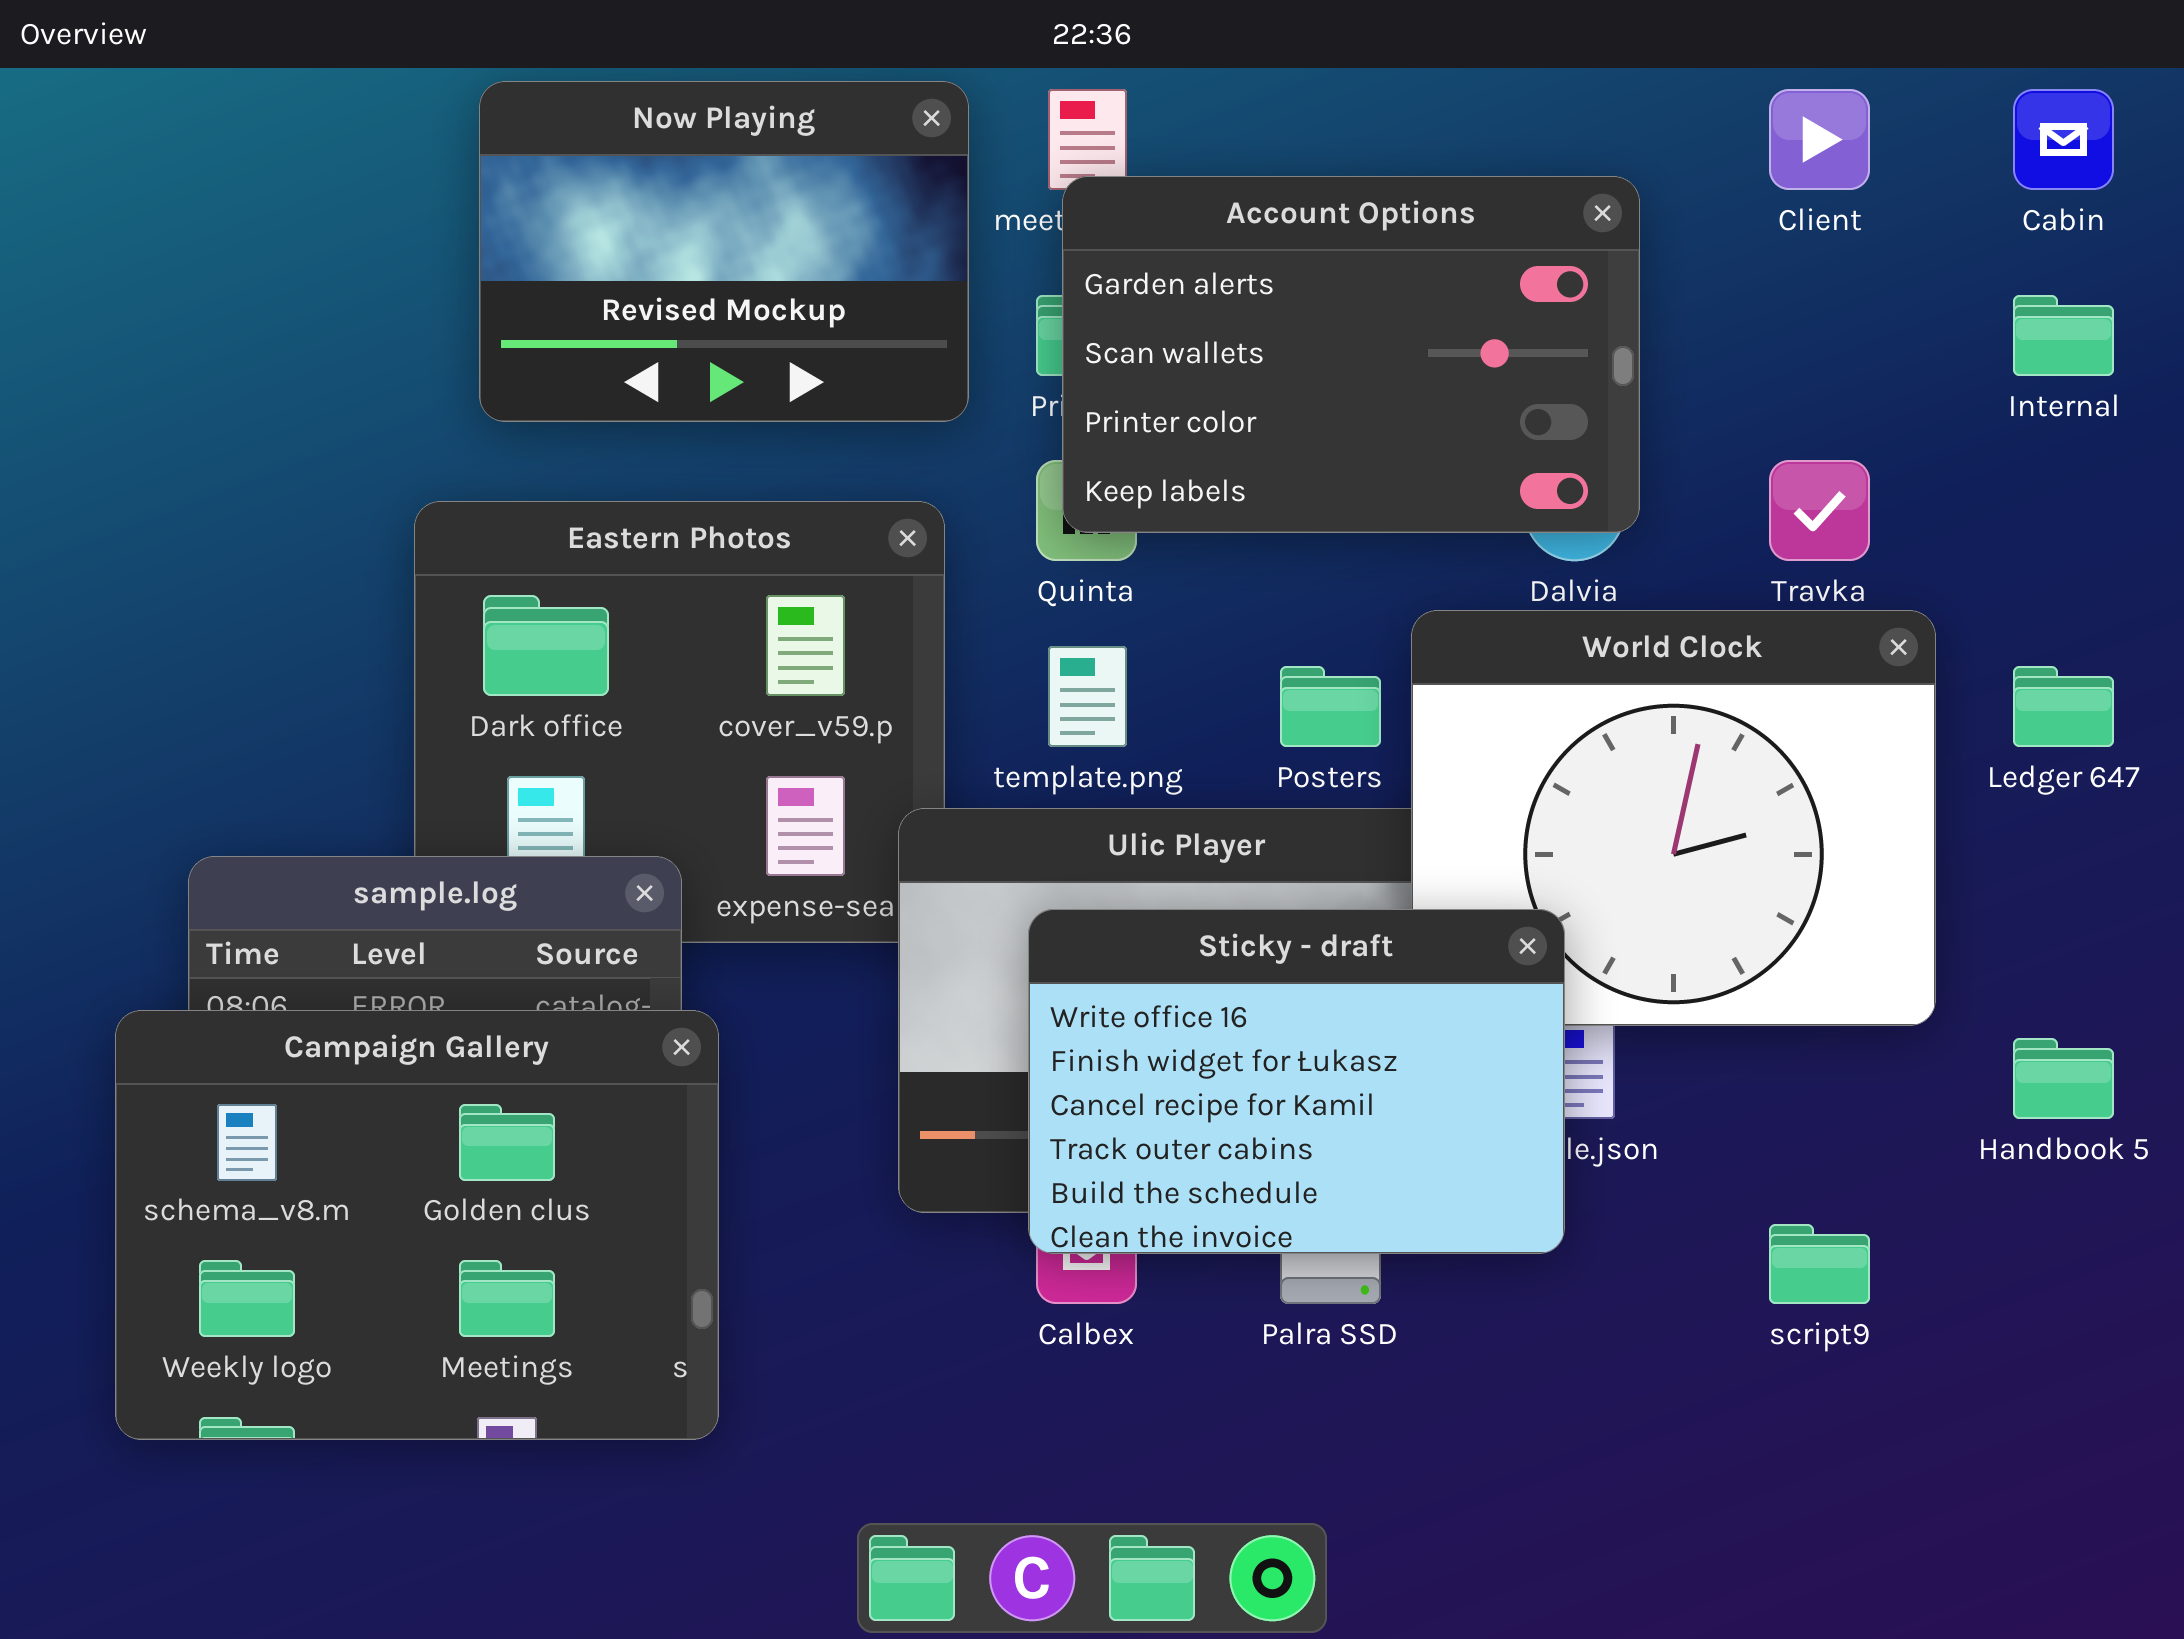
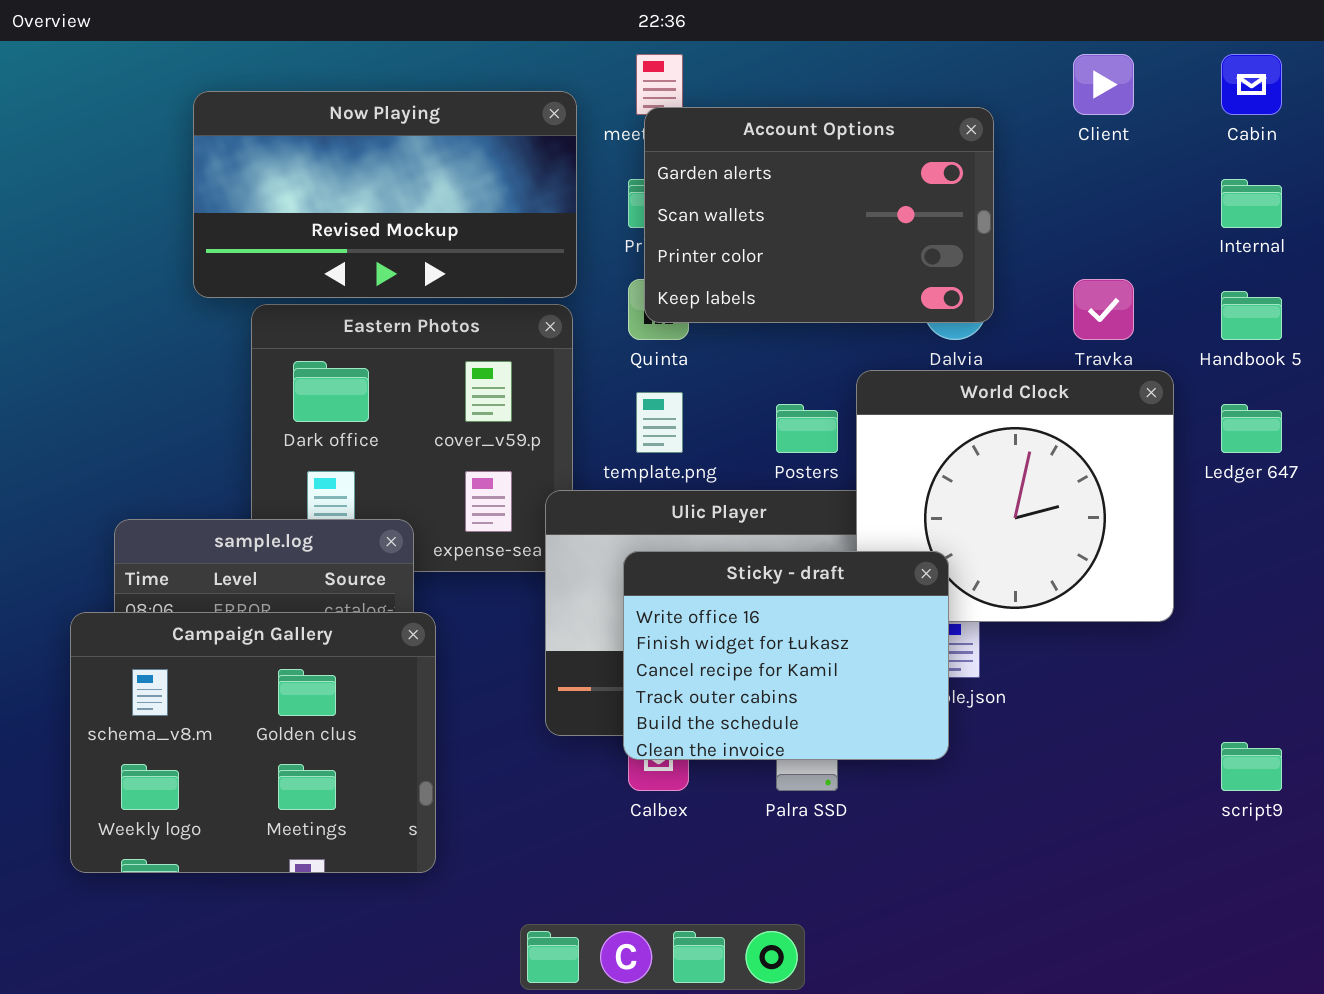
Now Playing: [479,81,969,422] -> [193,91,577,298], moved, resized
Handbook 5: [2013,1038,2114,1119] -> [1221,291,1282,340], moved
script9: [1769,1224,1870,1304] -> [1221,742,1282,791], moved

